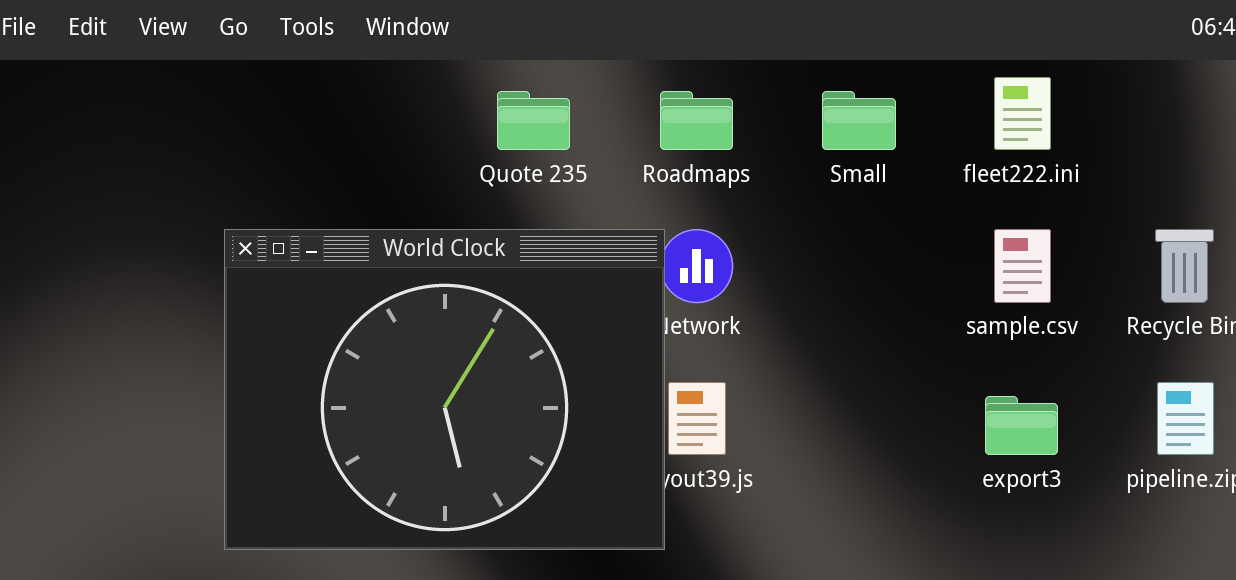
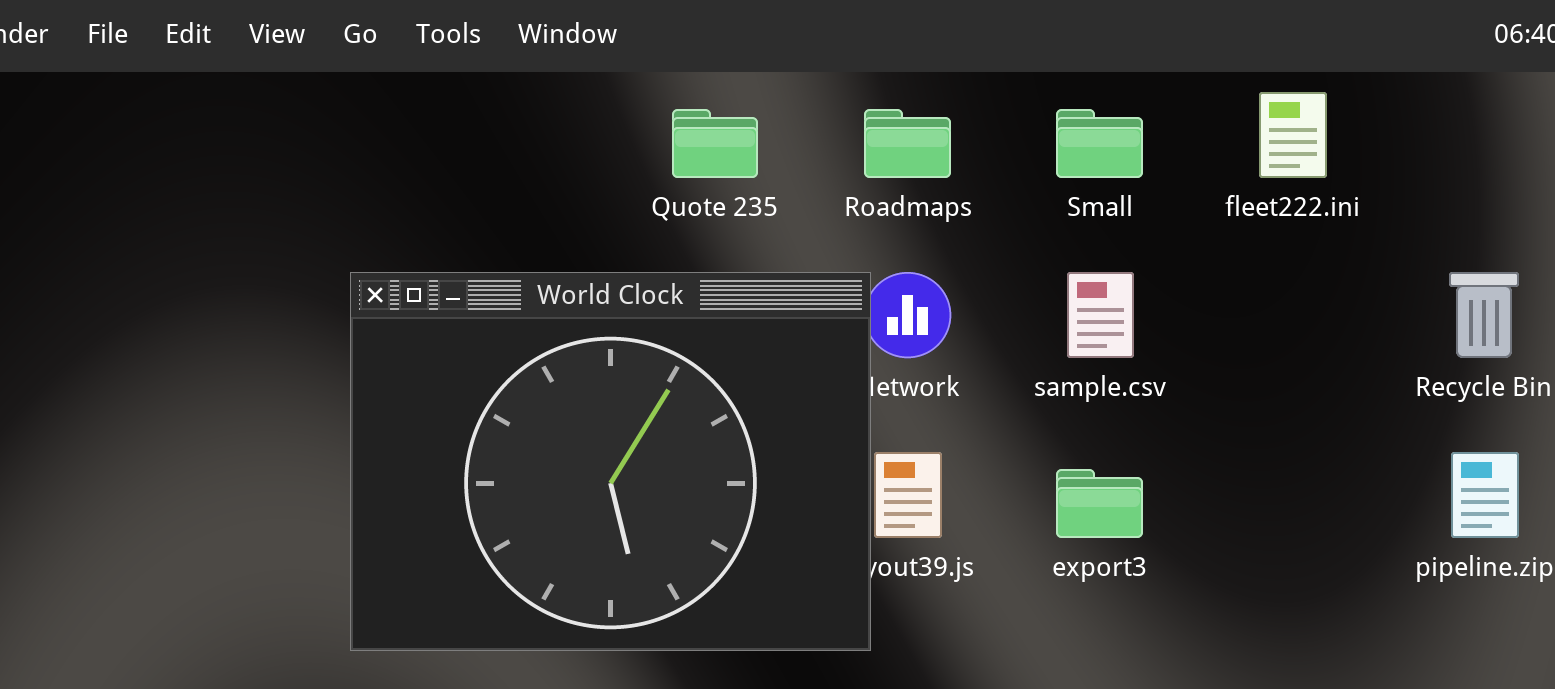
sample.csv: [994,229,1051,303] -> [1067,272,1134,358], moved
export3: [985,396,1058,455] -> [1056,469,1143,538], moved

